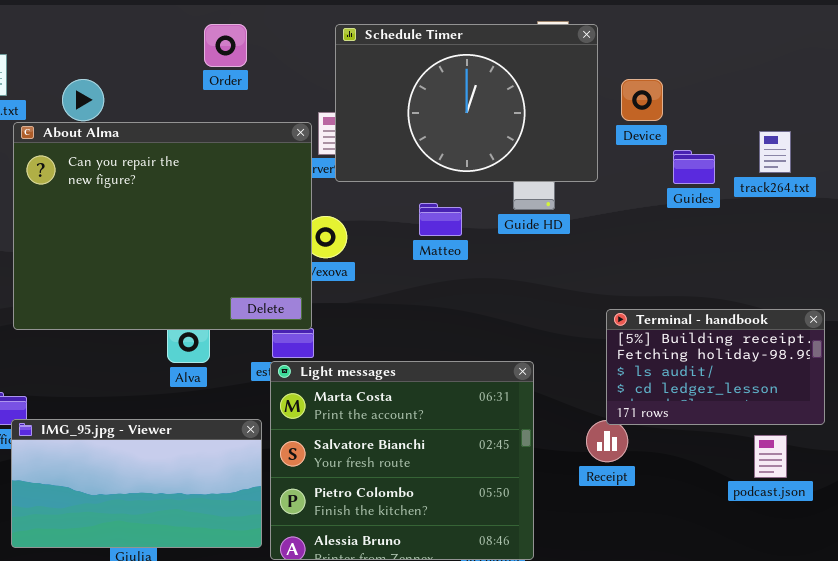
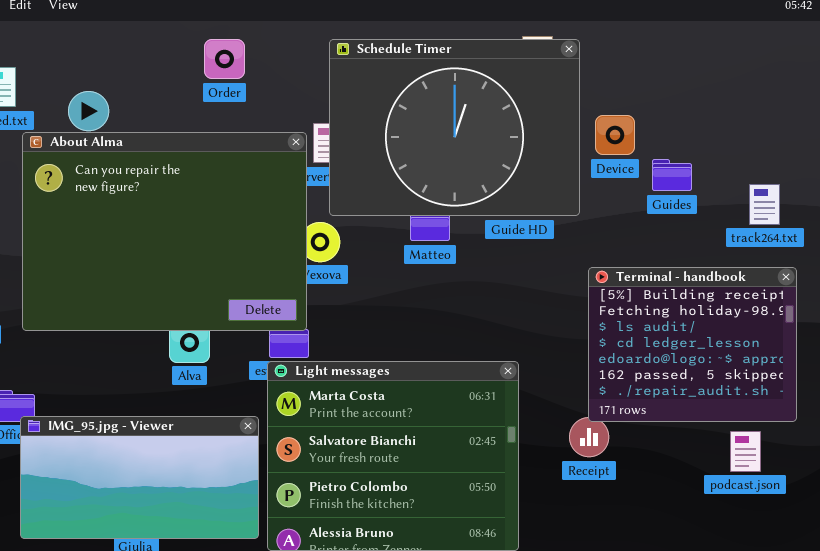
Schedule Timer: [335,24,598,182] -> [329,39,580,216], resized
Device: [621,79,663,121] -> [595,115,635,155], moved
track264.txt: [759,131,791,173] -> [749,184,780,225], moved
Terminal - handbook: [606,309,825,425] -> [588,267,797,422], resized

